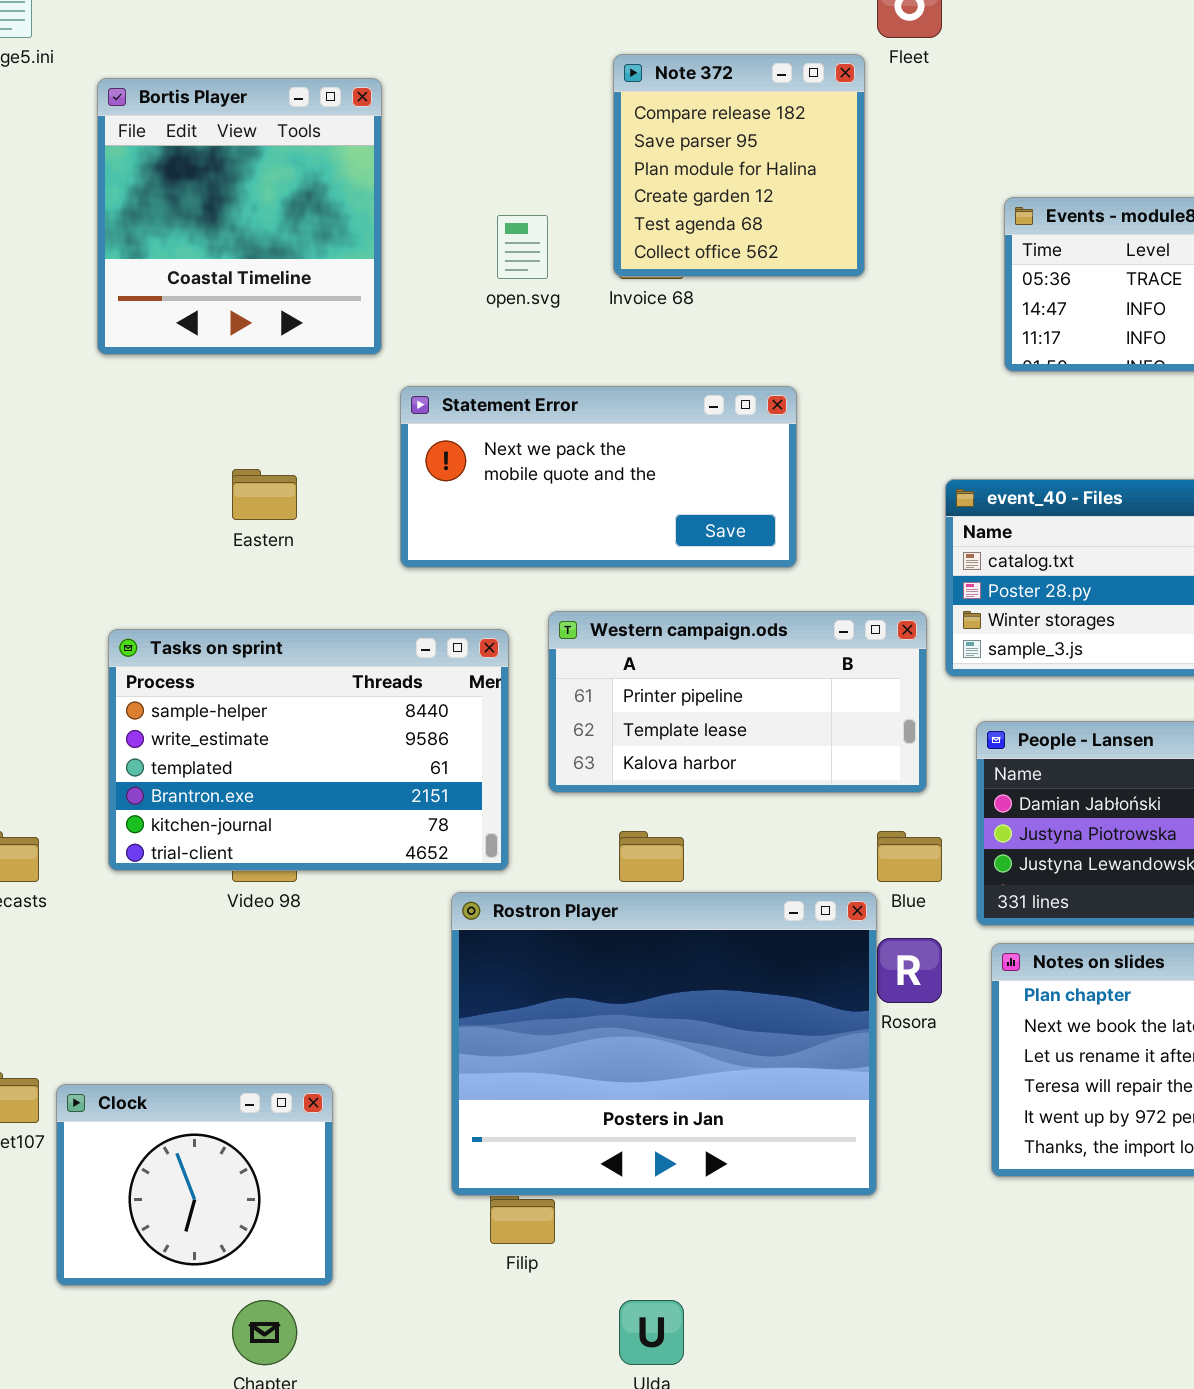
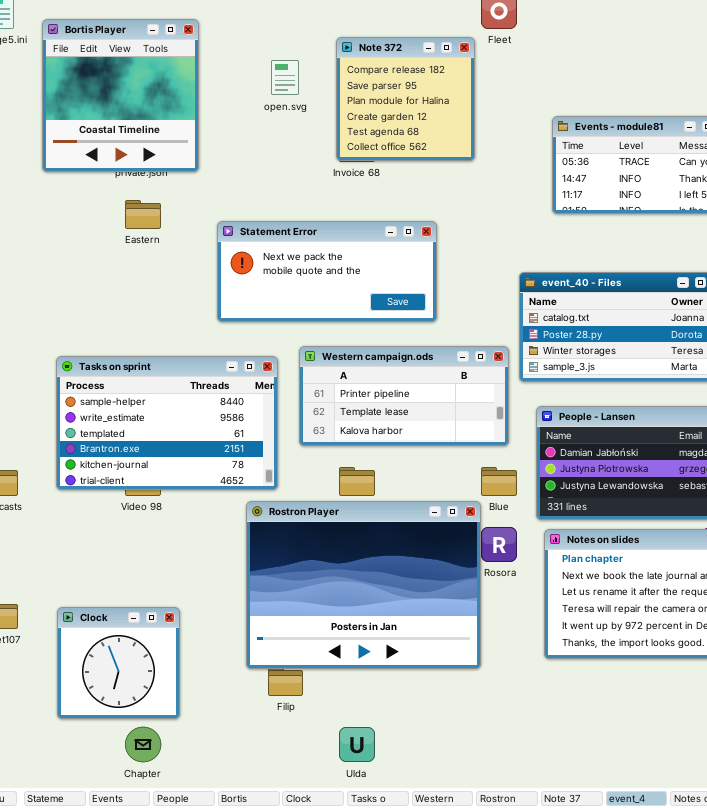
Bortis Player: [97,78,382,355] -> [42,19,199,172], moved
open.svg: [497,215,548,279] -> [271,60,299,95], moved
Eastern: [232,469,297,520] -> [125,200,161,229], moved
Clock: [56,1084,333,1286] -> [57,607,180,719], resized

